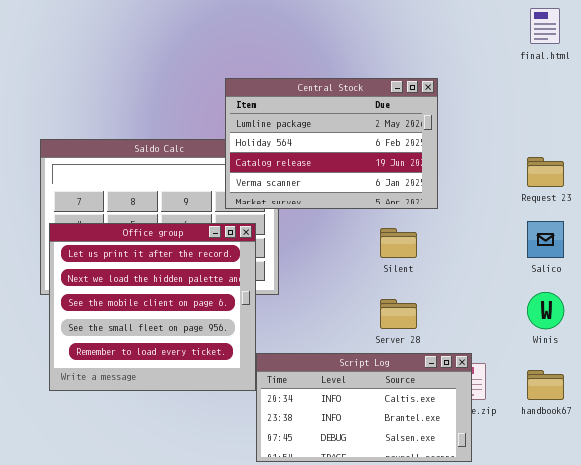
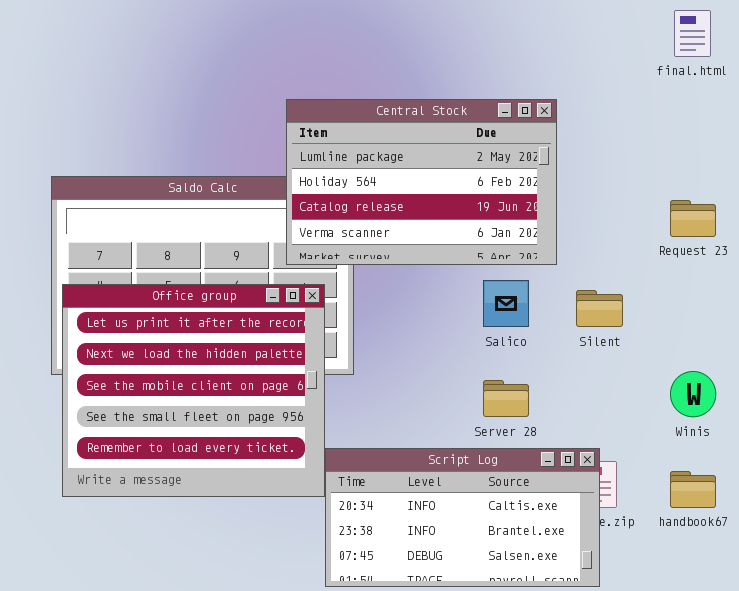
Salico: [527,221,564,258] -> [483,280,529,327], moved
Silent: [380,228,417,258] -> [576,290,623,327], moved

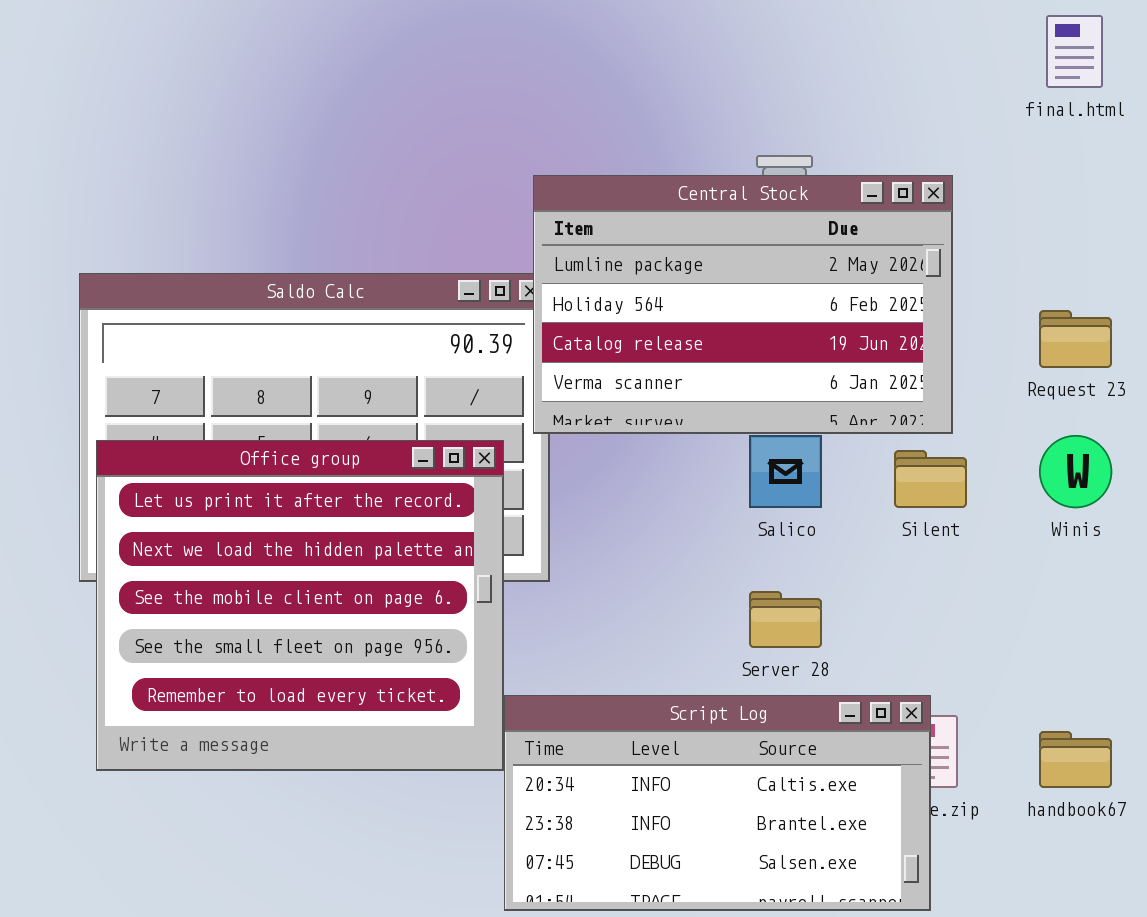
Central Stock: [286,99,557,265] -> [533,175,953,434], moved
Winis: [670,371,716,417] -> [1039,435,1112,508], moved

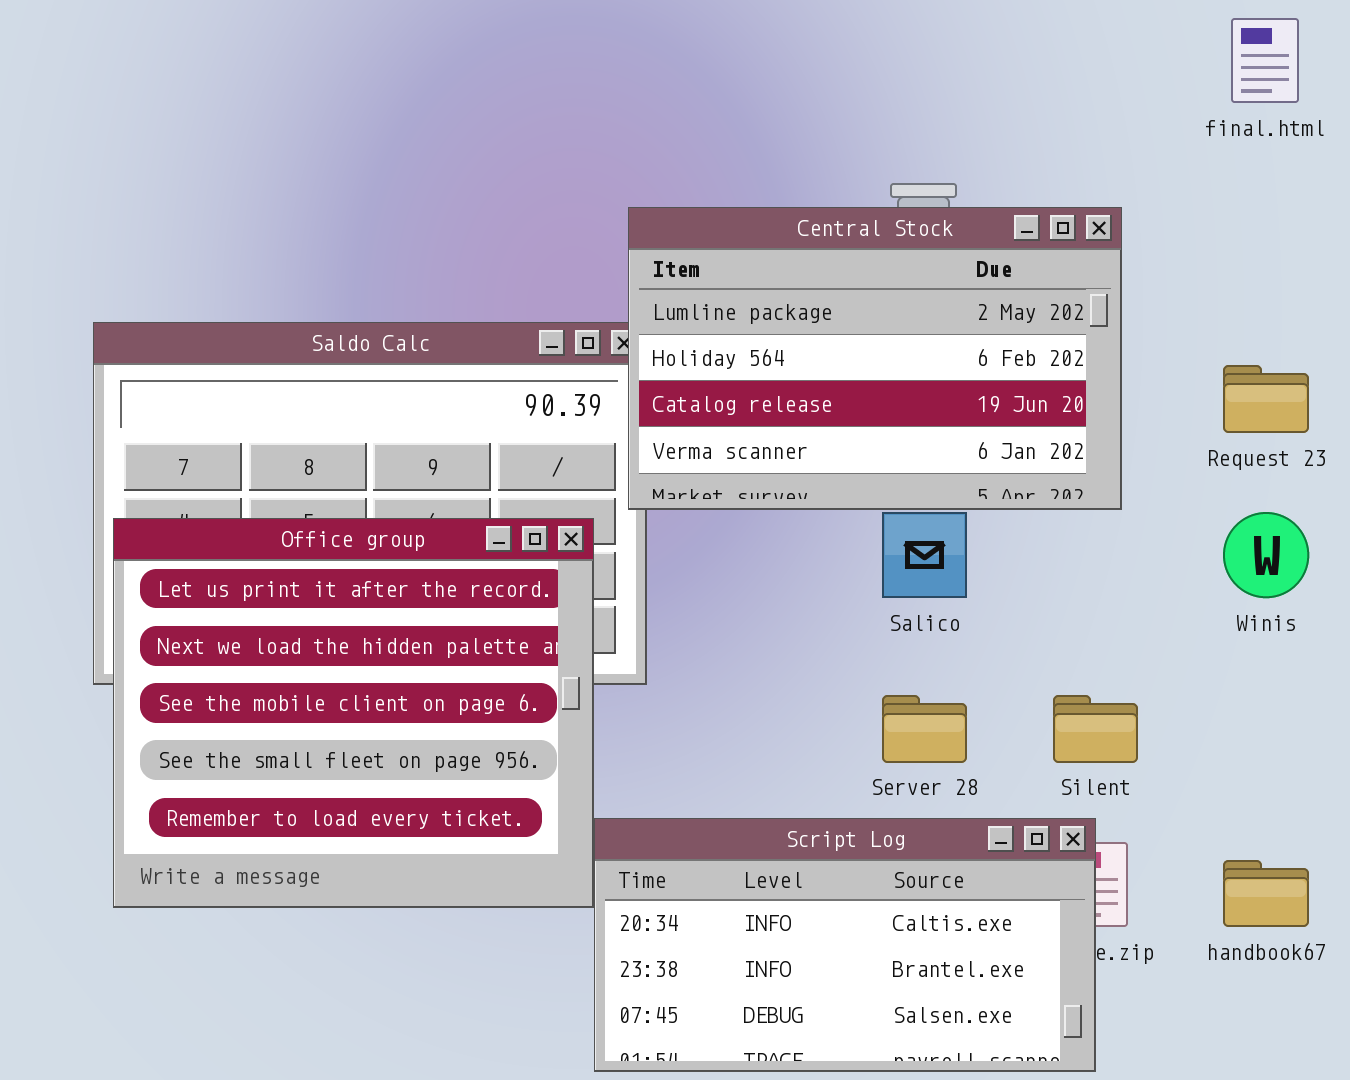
Silent: [894,450,967,508] -> [1053,695,1138,763], moved

